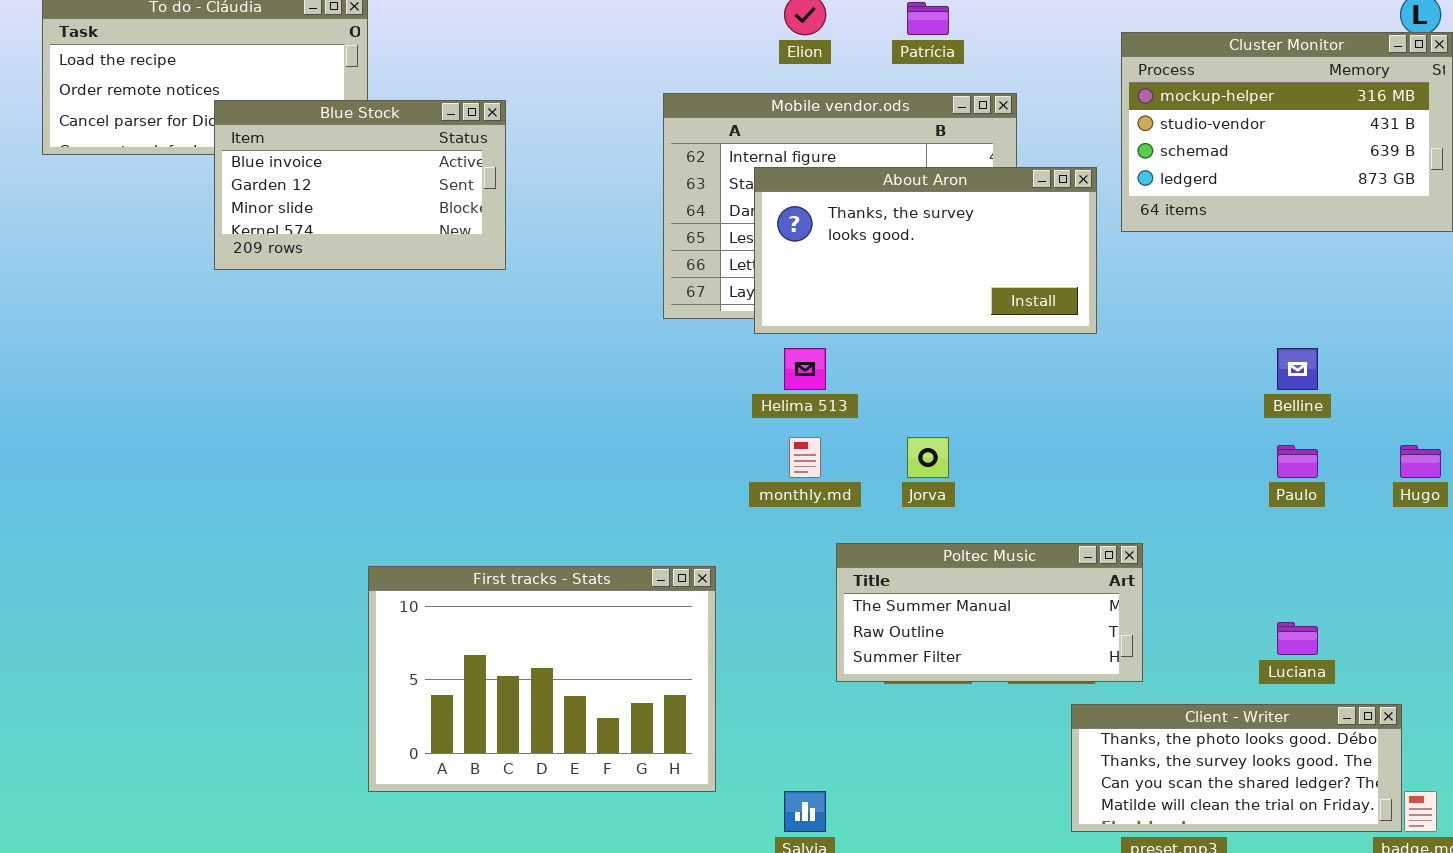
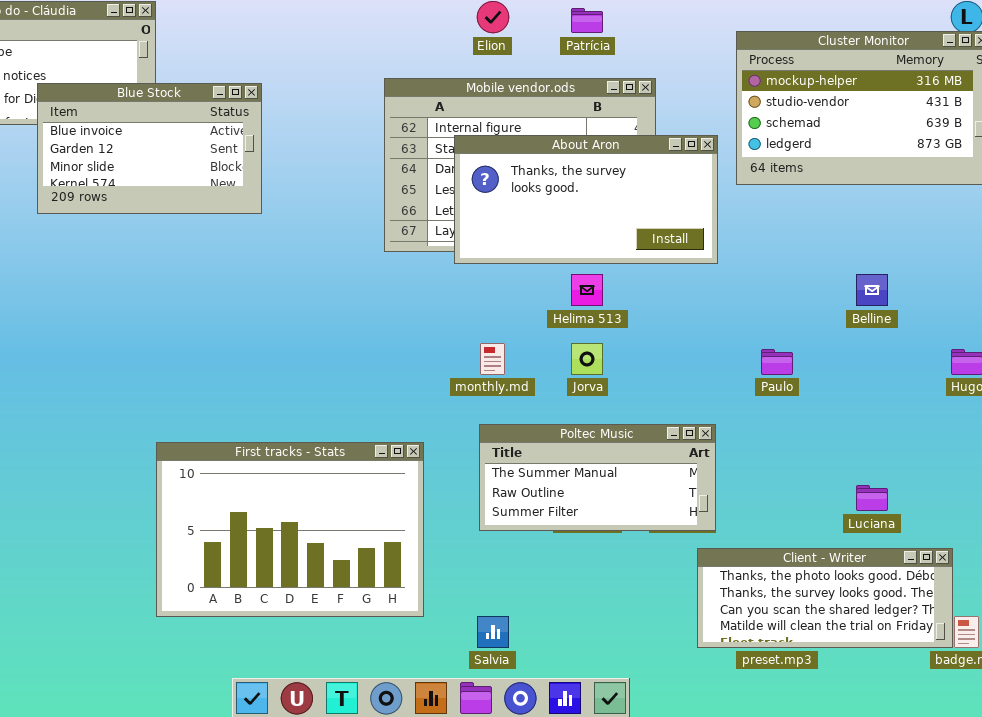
Helima 513: [784,348,826,390] -> [571,274,603,306], moved
Paulo: [1277,445,1318,478] -> [761,349,793,375], moved
Poltec Music: [836,543,1143,682] -> [479,424,716,531], moved

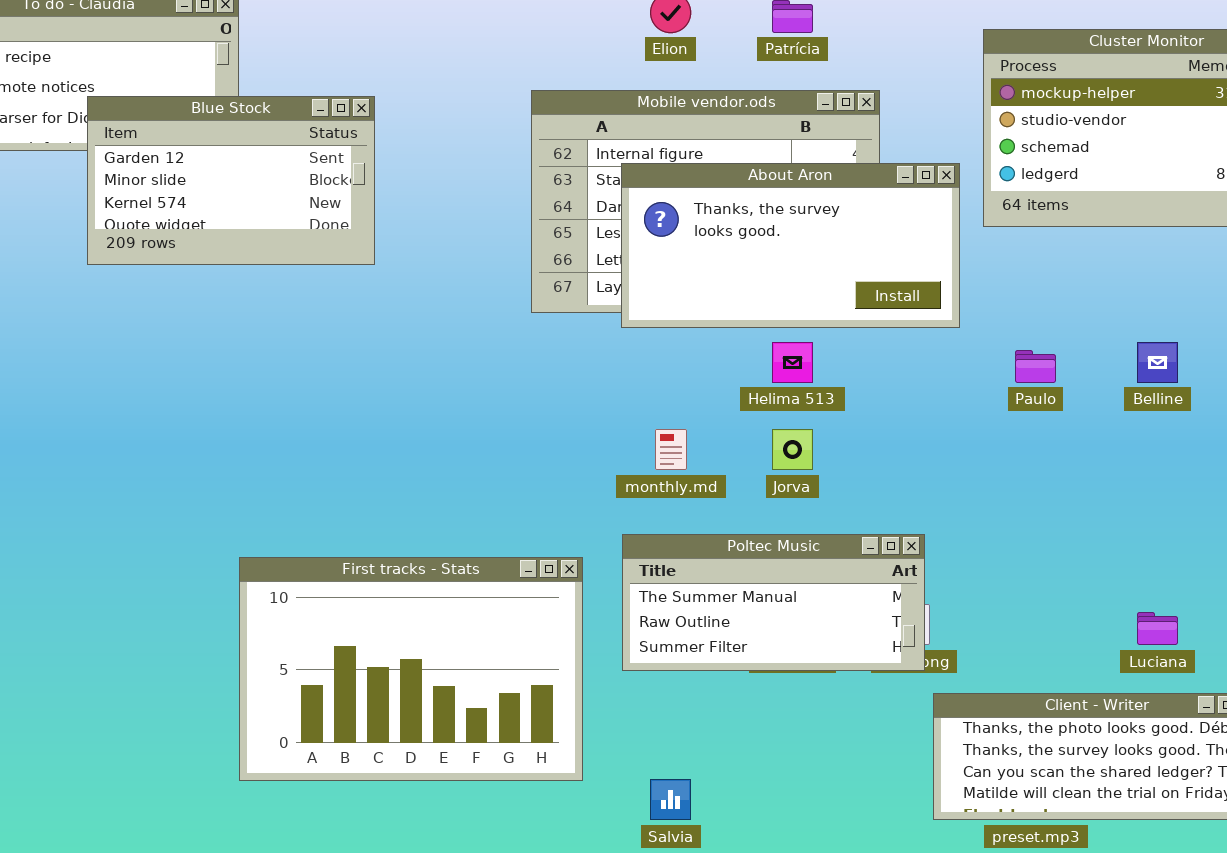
Blue Stock: [37,83,262,214] -> [87,96,375,265], scrolled down 1 row
Paulo: [761,349,793,375] -> [1015,350,1056,383], moved
Poltec Music: [479,424,716,531] -> [622,534,925,671], moved

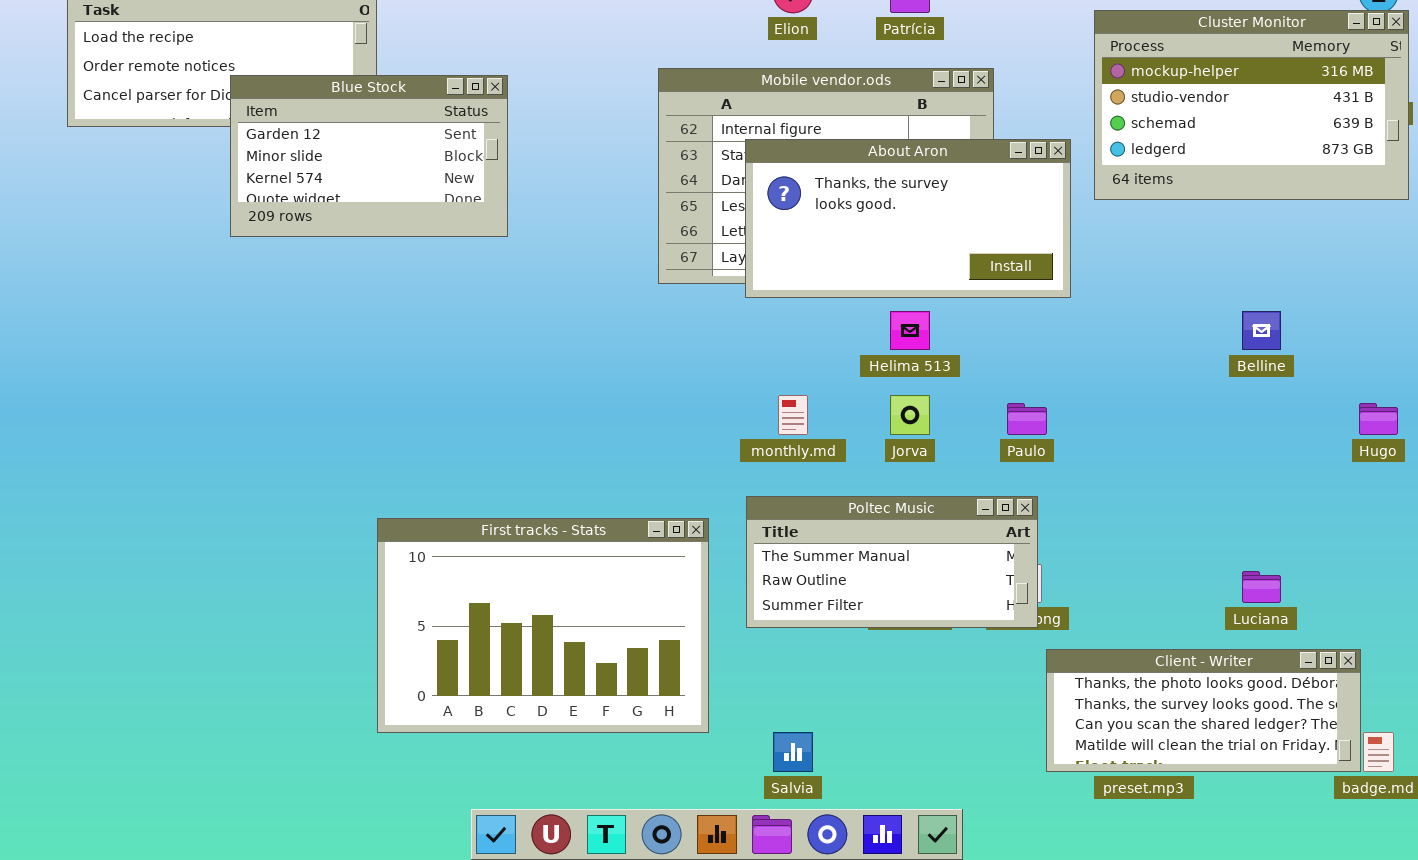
Paulo: [1015,350,1056,383] -> [1007,403,1047,435], moved

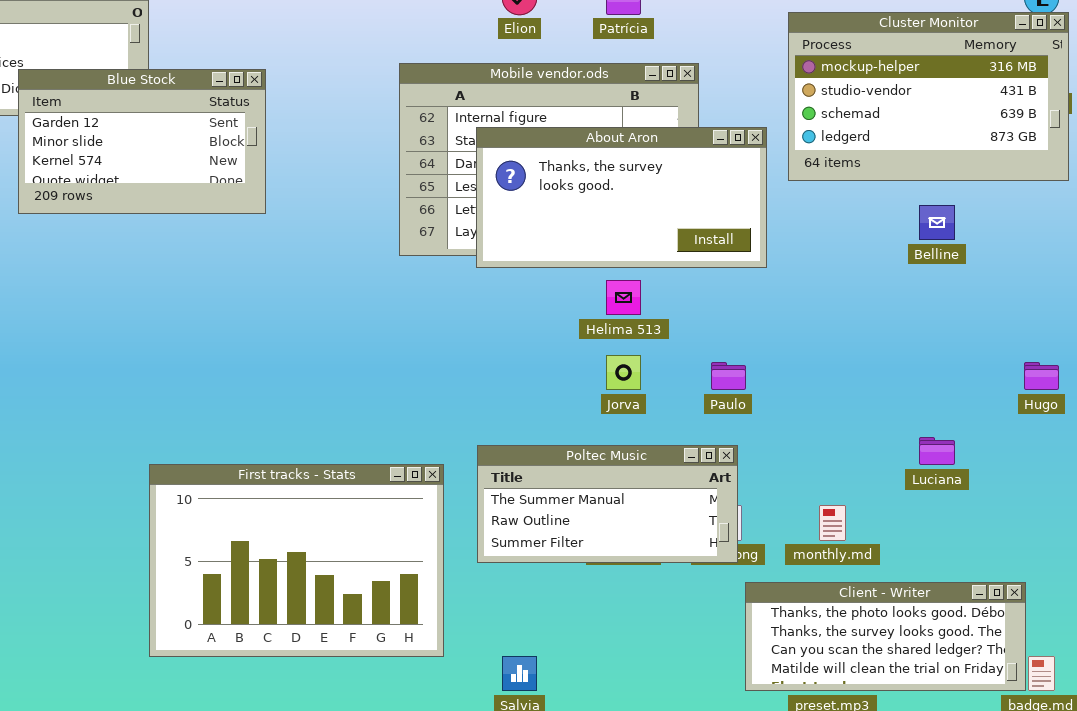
Belline: [1242,311,1281,350] -> [919,205,955,240], moved
monthly.md: [778,395,808,435] -> [819,505,846,541], moved
Luciana: [1242,571,1281,603] -> [919,437,955,465], moved

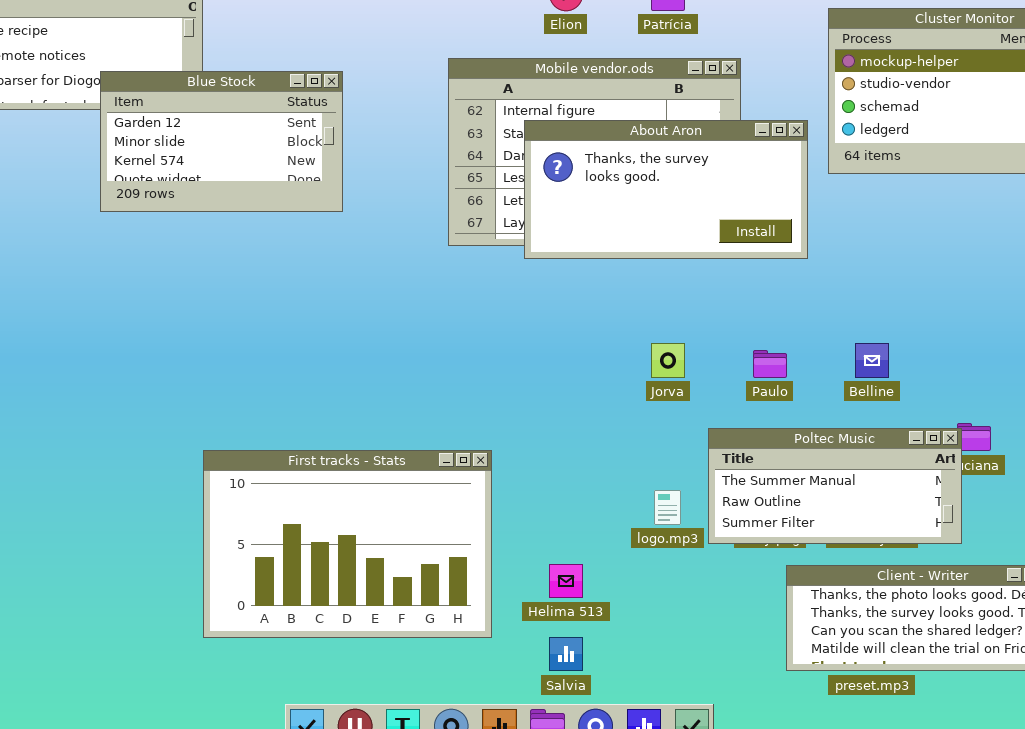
Blue Stock: [18,69,266,214] -> [100,71,343,212], moved
Belline: [919,205,955,240] -> [855,343,889,378], moved
Helima 513: [606,280,641,315] -> [549,564,583,598], moved
Poltec Music: [477,445,738,563] -> [708,428,962,544], moved

